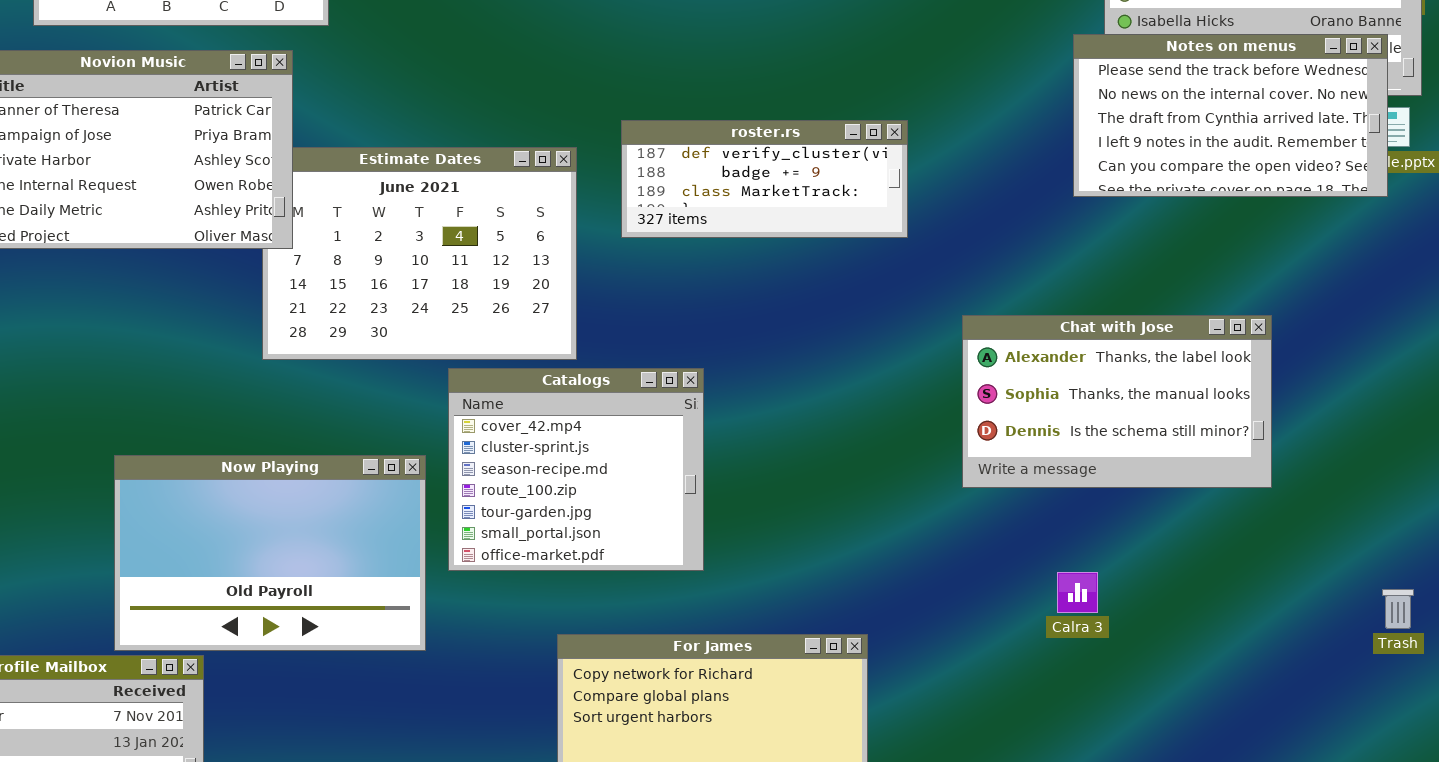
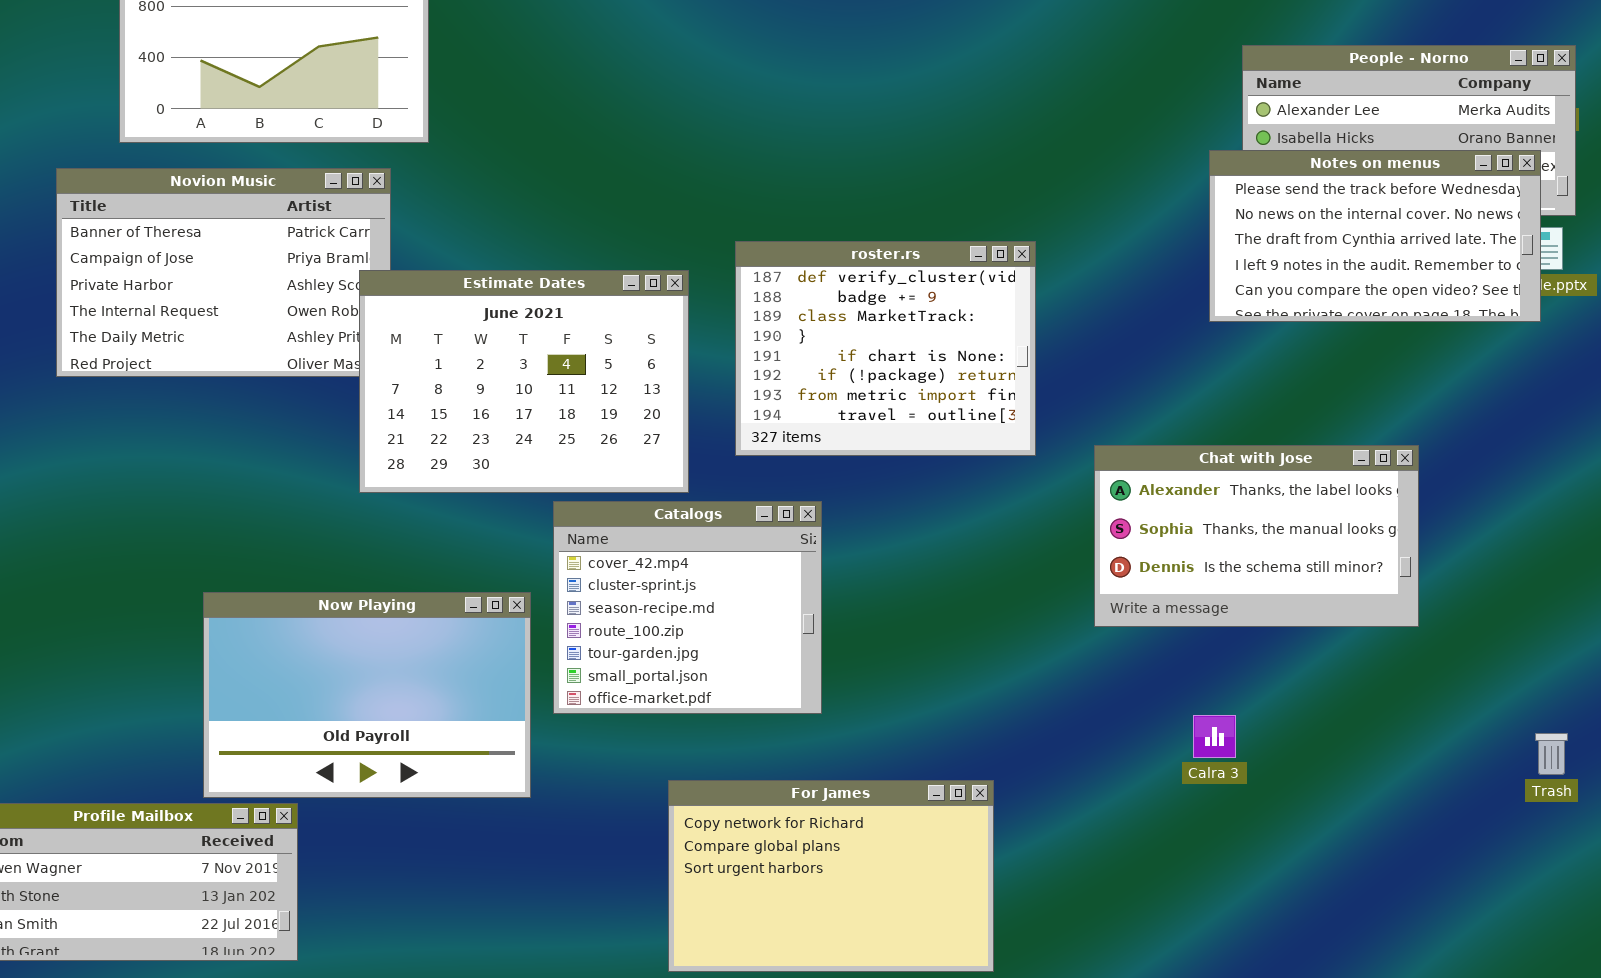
roster.rs: [621,120,908,238] -> [735,241,1036,456], resized
Estimate Dates: [262,147,577,360] -> [359,270,689,493], raised

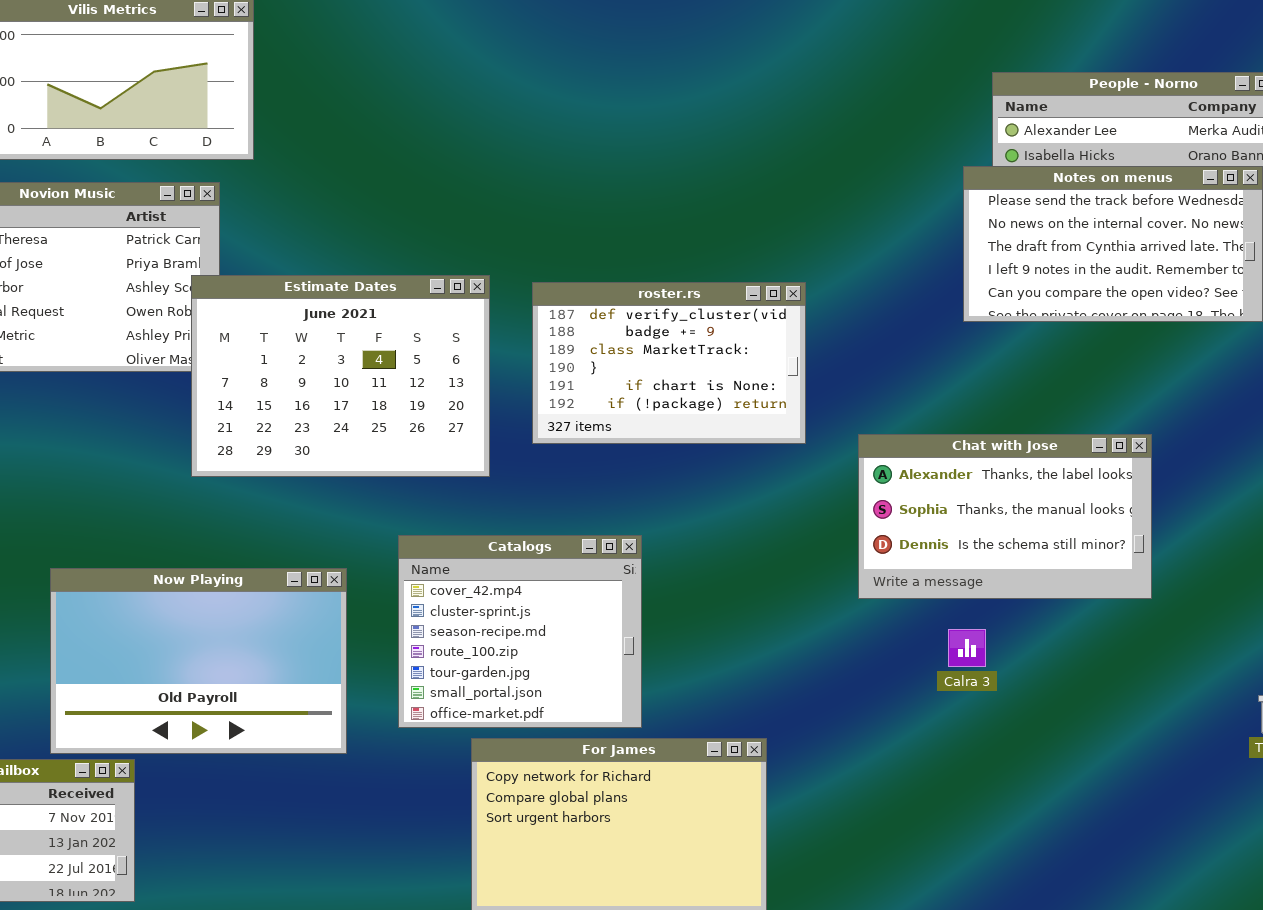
roster.rs: [735,241,1036,456] -> [532,282,806,444], resized
Catalogs: [553,501,822,714] -> [398,535,642,728], moved
Calra 3: [1193,715,1236,758] -> [948,629,986,667], moved

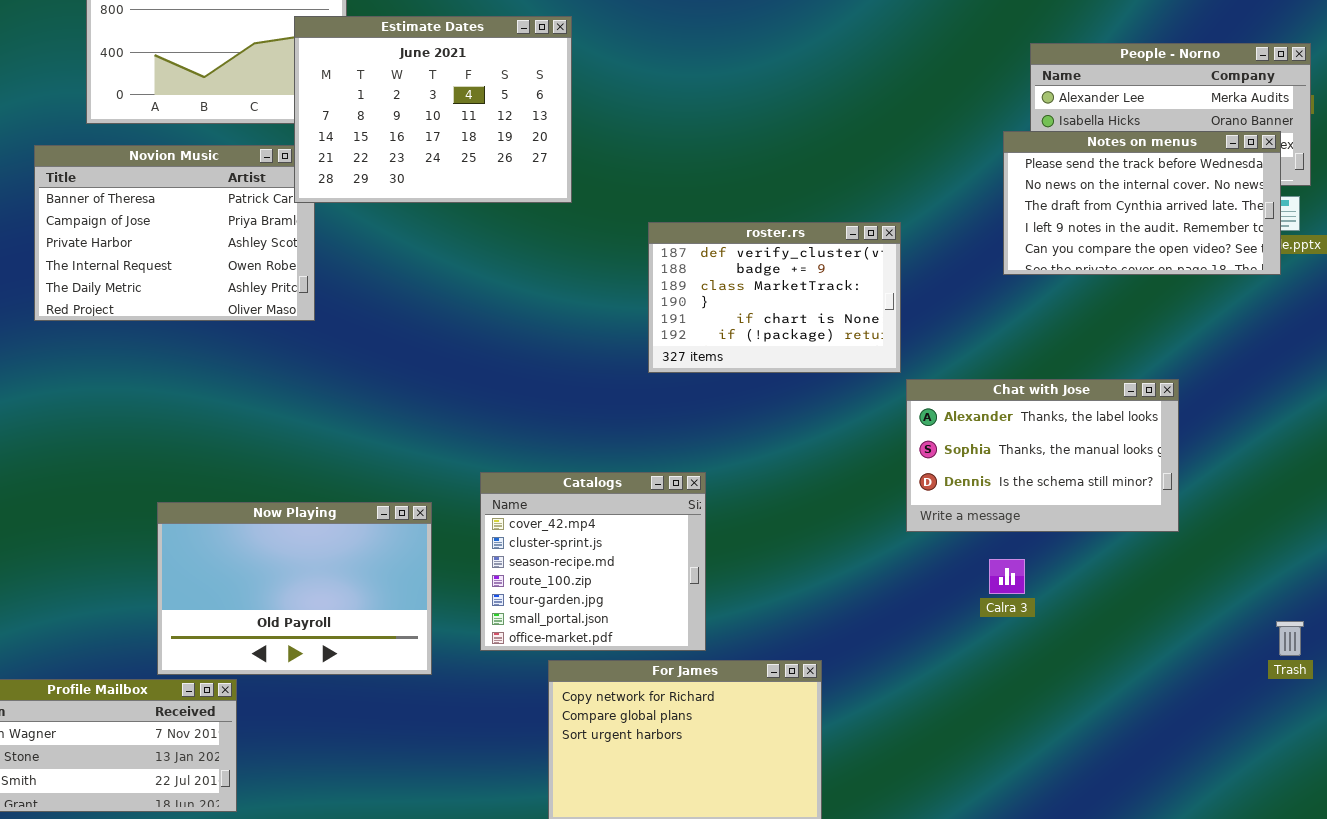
Estimate Dates: [191,275,490,477] -> [294,16,572,203], moved
roster.rs: [532,282,806,444] -> [648,222,901,373], moved

